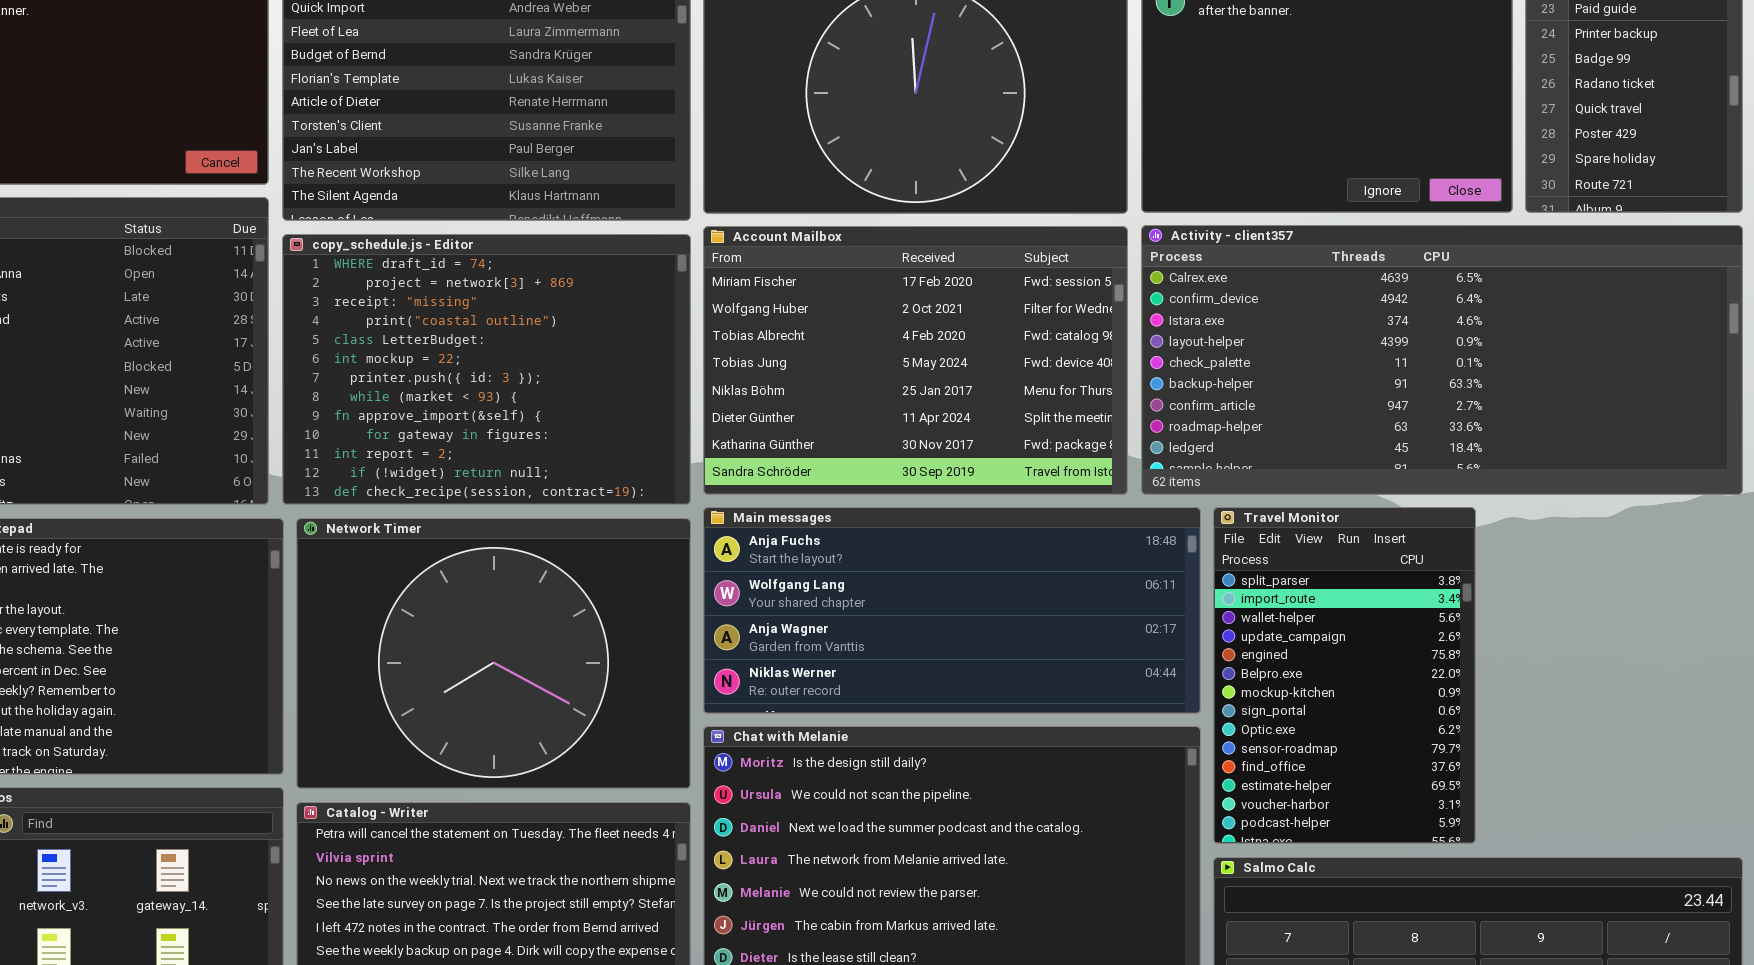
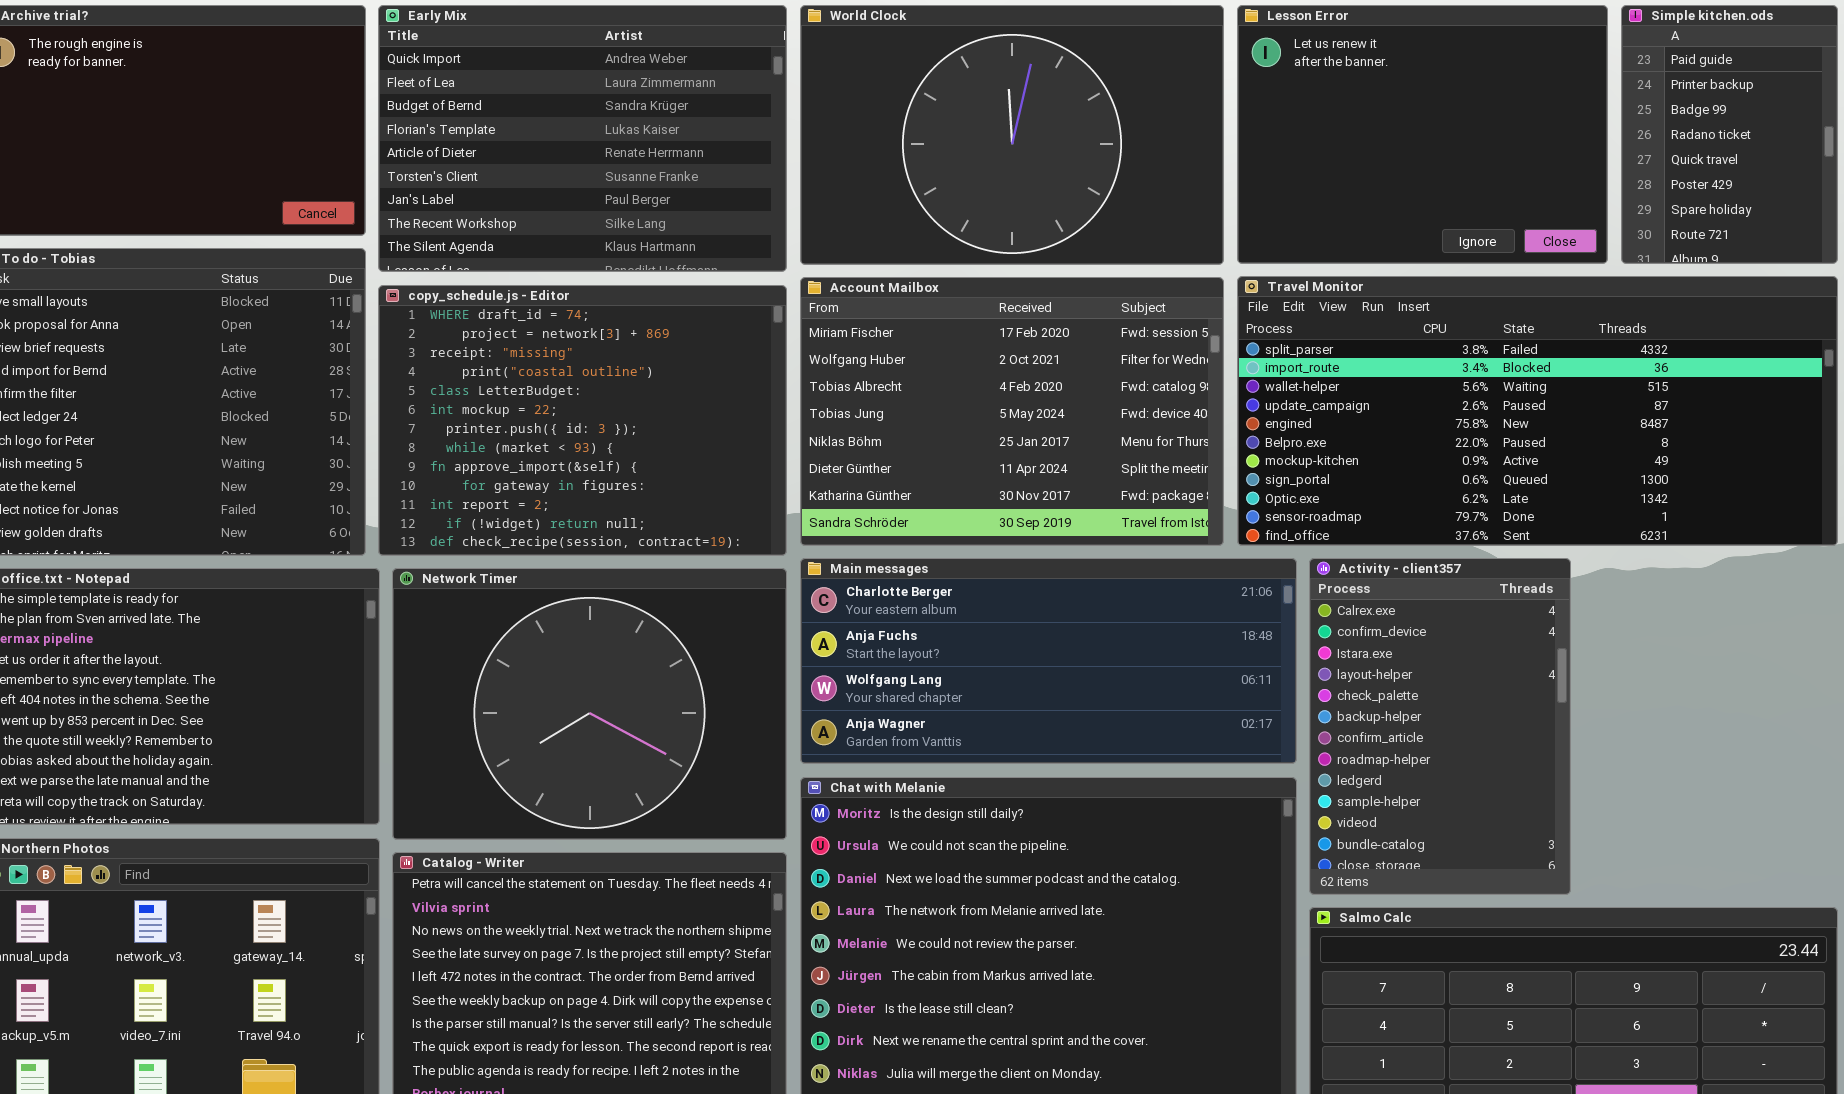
Activity - client357: [1141,225,1743,495] -> [1309,558,1571,895], moved, resized
Main messages: [703,507,1201,714] -> [800,558,1297,764], scrolled up 1 row
Travel Monitor: [1213,507,1476,844] -> [1237,276,1838,546], moved, resized

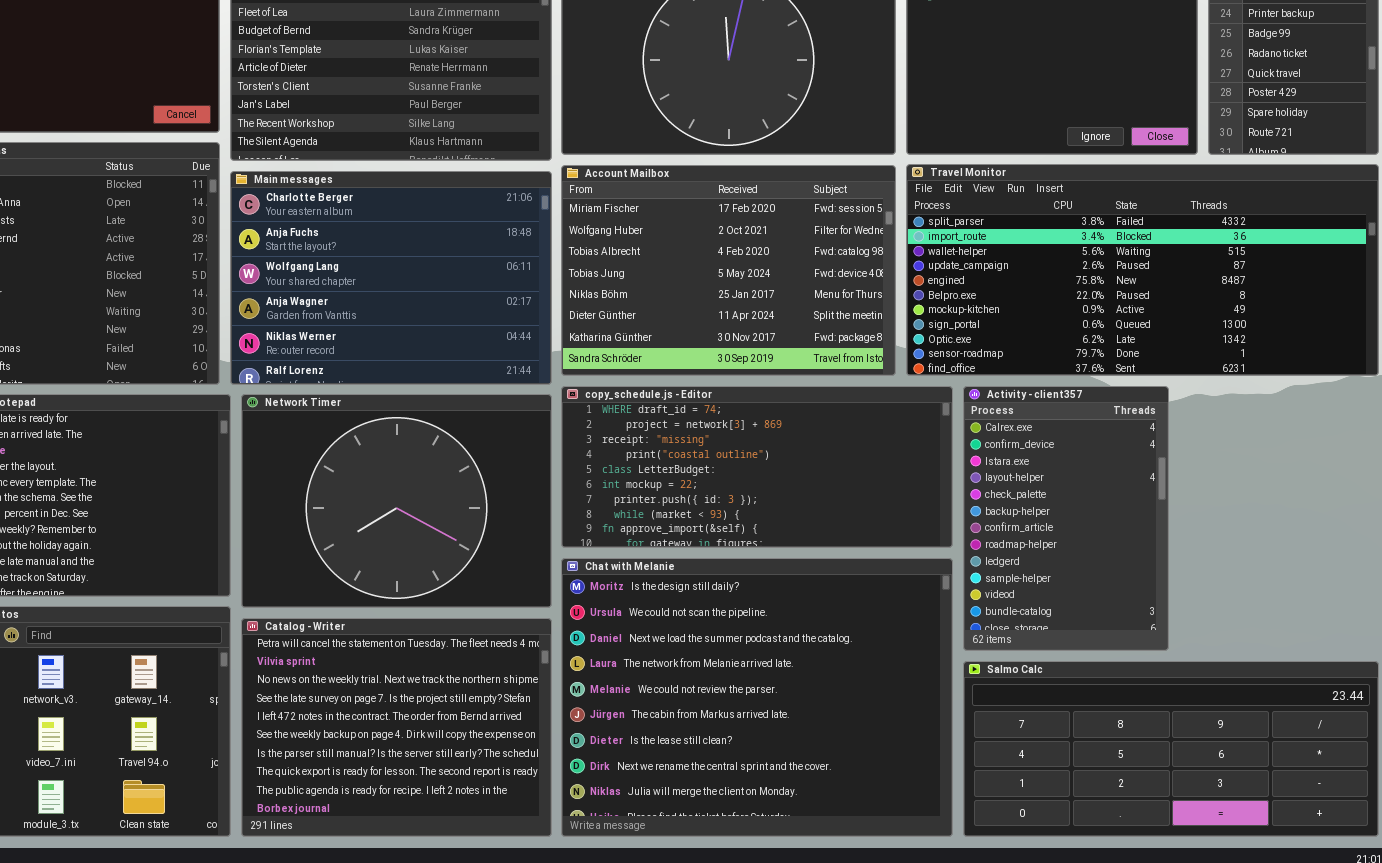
copy_schedule.js - Editor: [378,285,787,556] -> [561,386,953,548], moved, resized
Main messages: [800,558,1297,764] -> [230,171,552,385], moved, resized

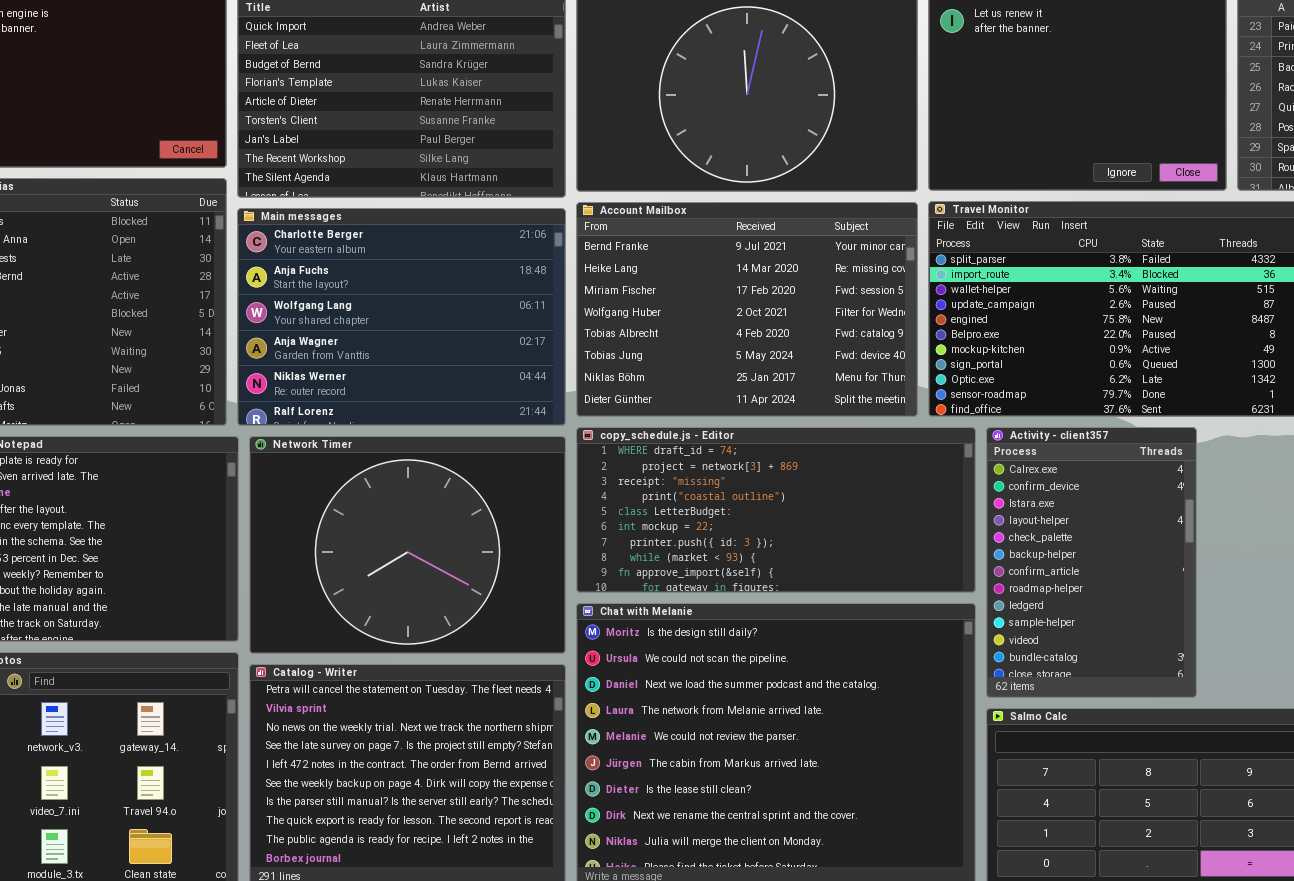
Account Mailbox: [561,165,896,376] -> [576,202,918,417], scrolled up 2 rows

